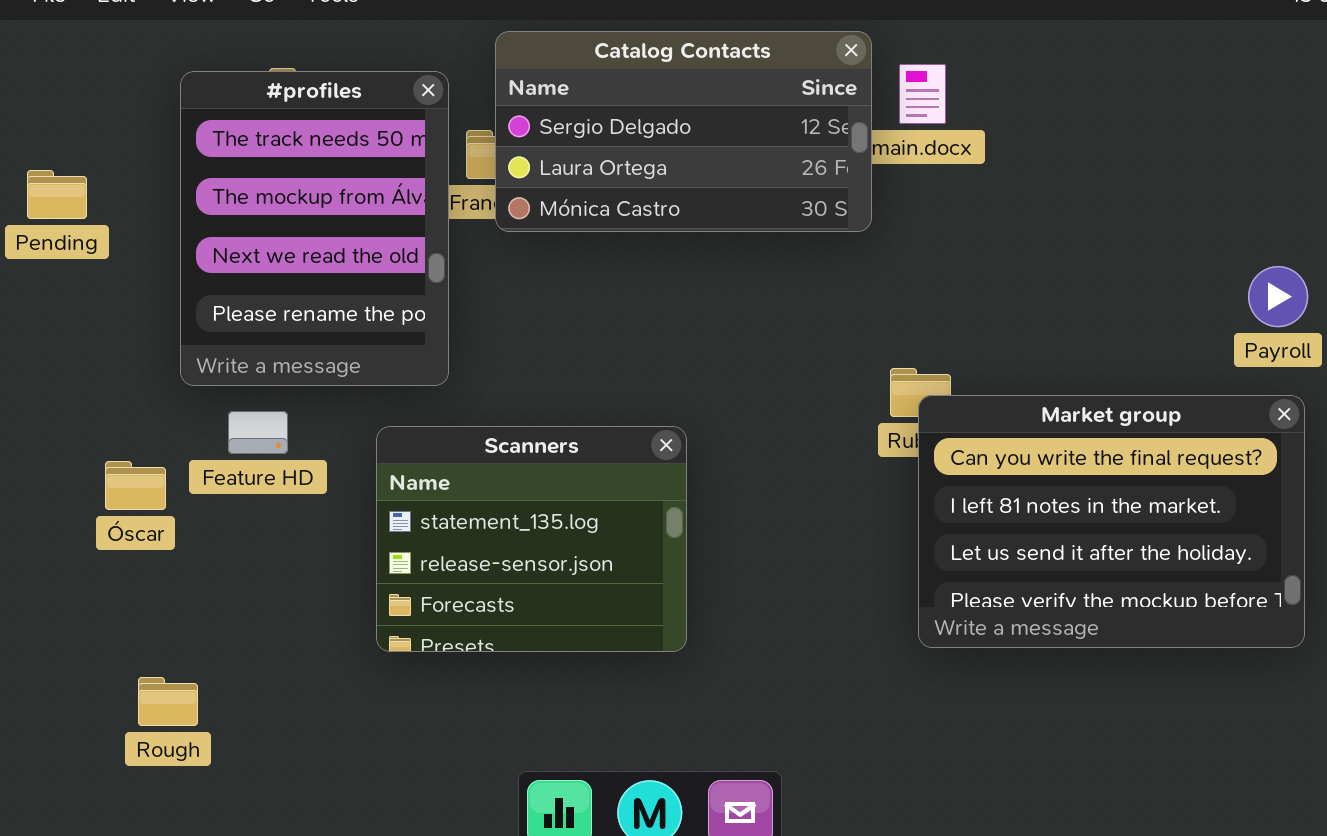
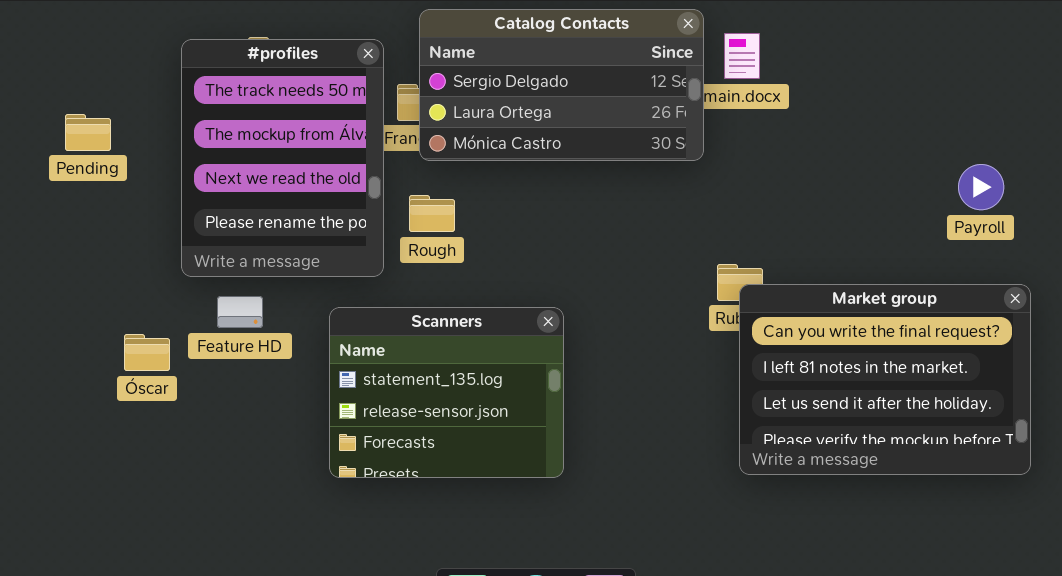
Payroll: [1248,266,1308,327] -> [958,164,1004,210], moved
Rough: [138,677,198,726] -> [409,195,455,232], moved

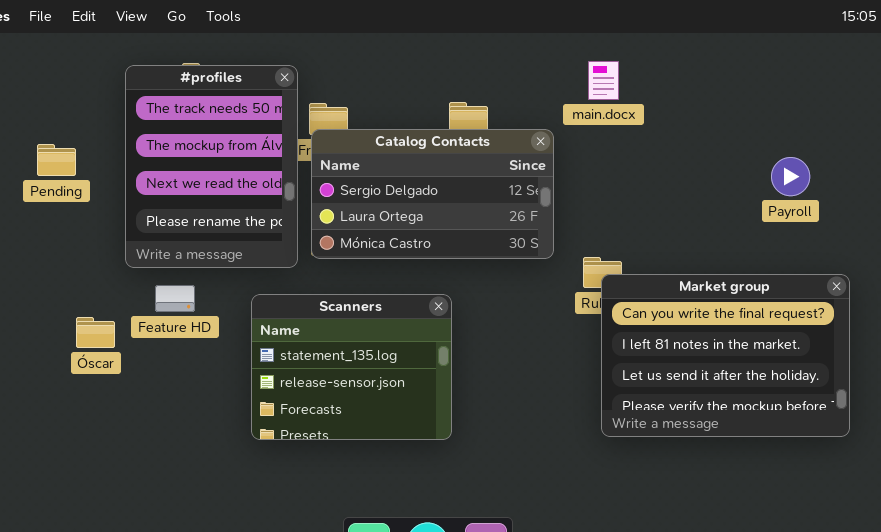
Catalog Contacts: [419,9,704,161] -> [311,129,554,259], moved
Pending: [65,114,111,151] -> [37,144,76,176], moved
Payroll: [958,164,1004,210] -> [771,157,810,196], moved

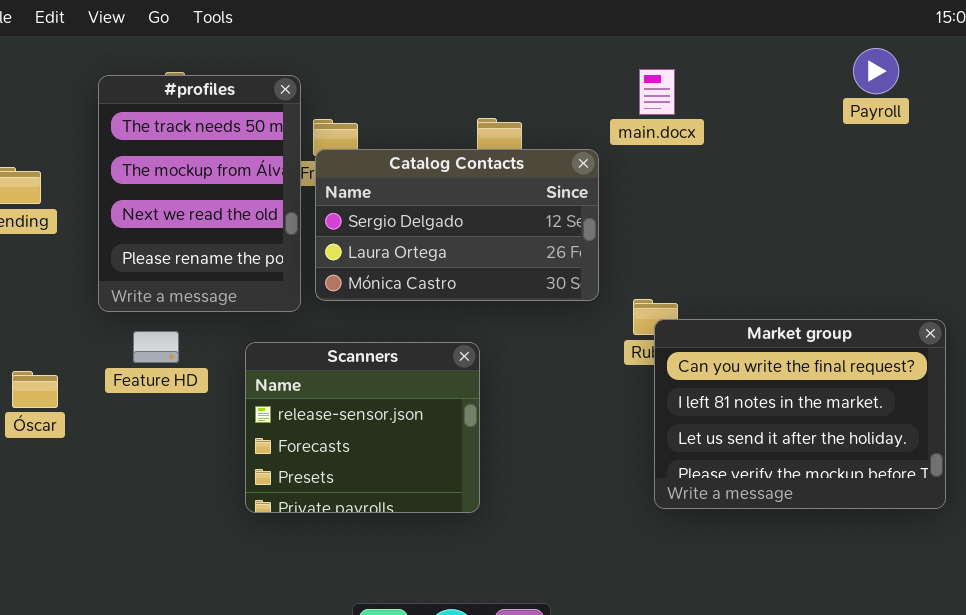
Payroll: [771,157,810,196] -> [853,48,899,94], moved
Scanners: [251,294,452,440] -> [245,342,480,513], scrolled down 1 row
Óscar: [76,317,115,348] -> [12,371,58,408], moved

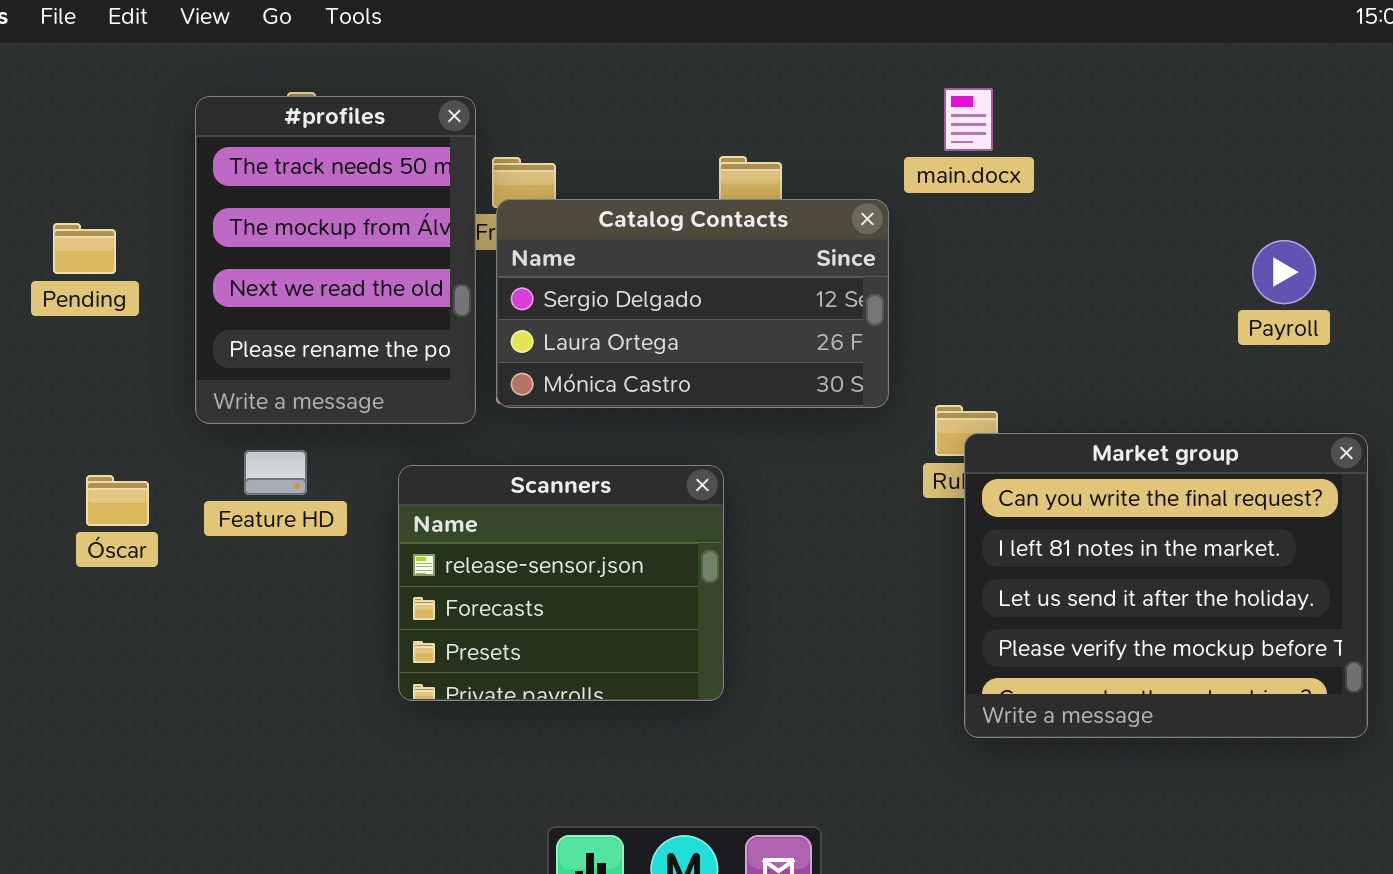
Payroll: [853,48,899,94] -> [1252,240,1316,304], moved
Market group: [654,319,946,509] -> [964,433,1368,738], resized
Óscar: [12,371,58,408] -> [86,475,149,526], moved

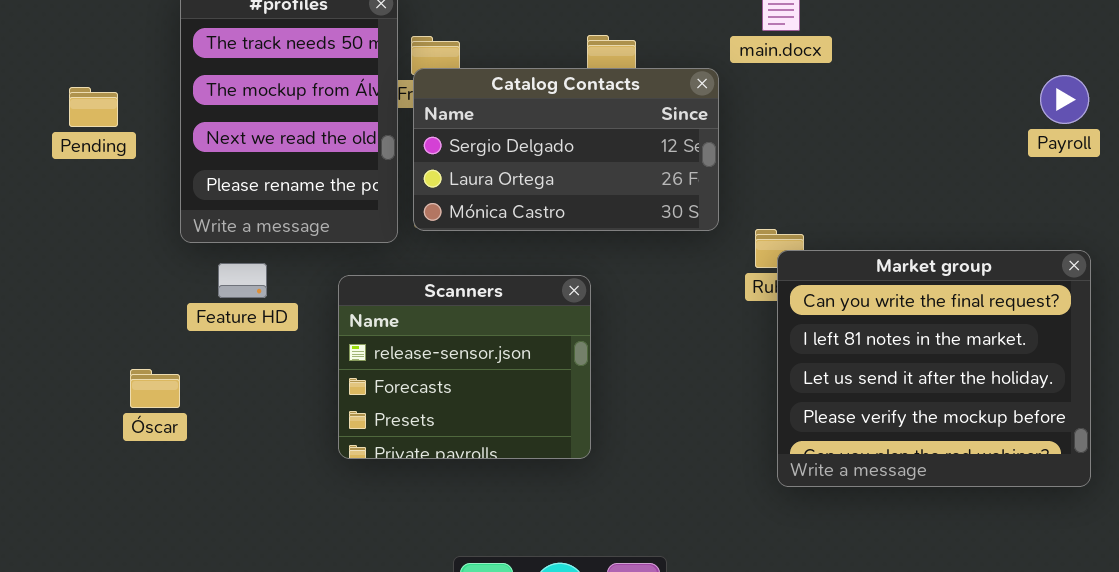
Payroll: [1252,240,1316,304] -> [1040,75,1089,124], moved
Óscar: [86,475,149,526] -> [130,369,180,408], moved

